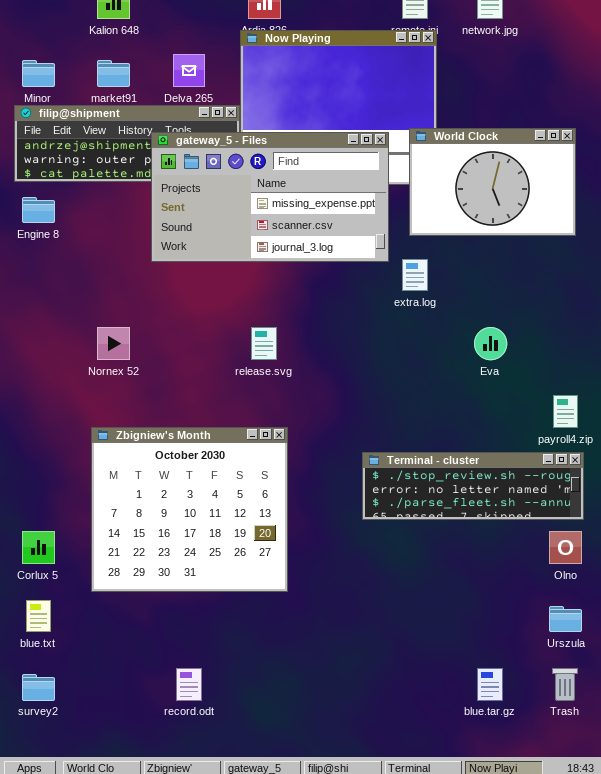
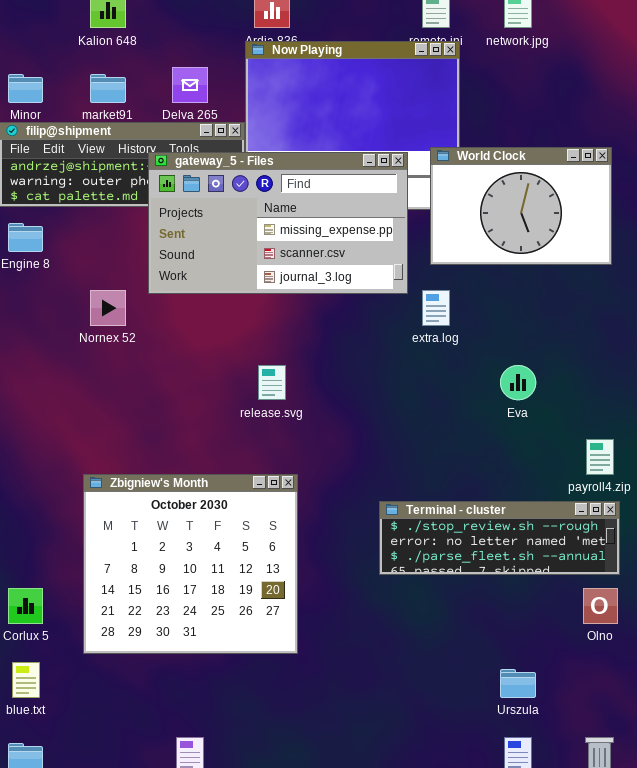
Nornex 52: [97,327,130,360] -> [90,290,126,326], moved
Urszula: [549,606,582,632] -> [500,669,536,698], moved

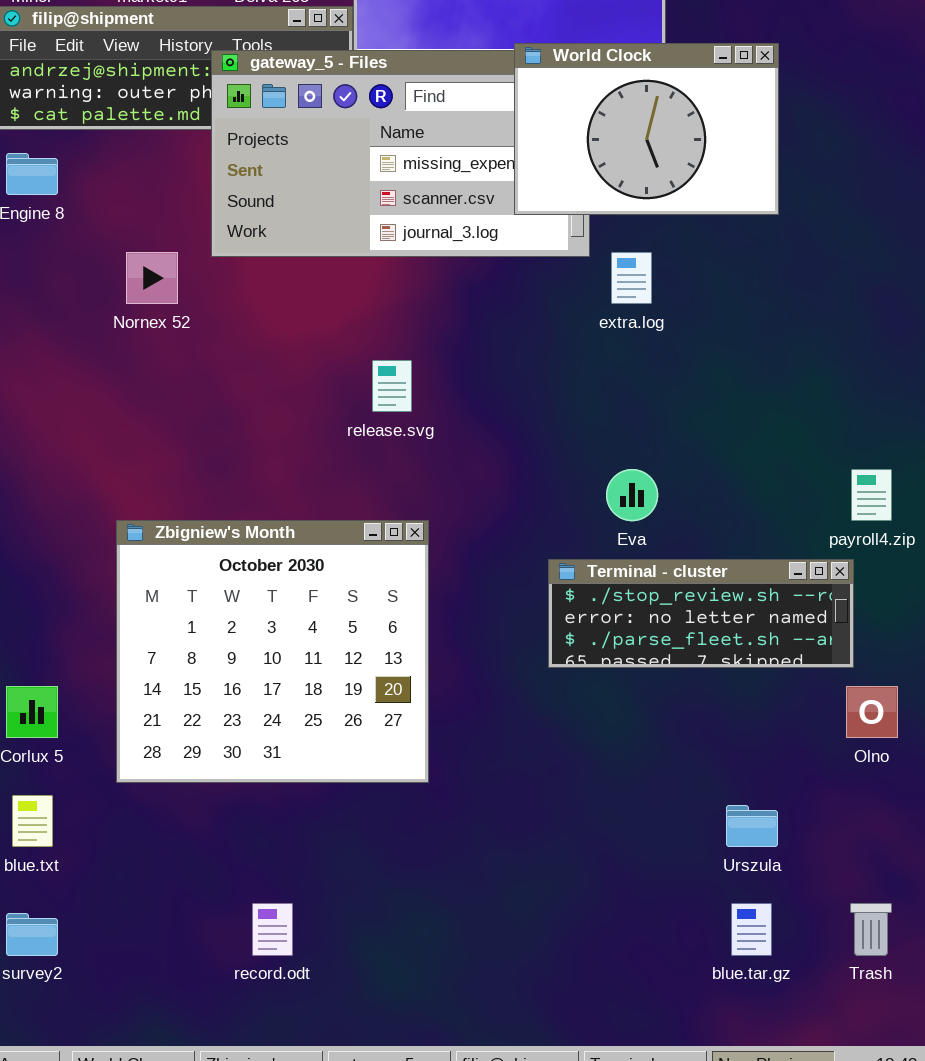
World Clock: [430,147,612,265] -> [514,43,779,215], moved
Eva: [500,365,536,400] -> [606,469,658,521], moved
Terminal - cluster: [379,501,620,575] -> [548,559,854,668], resized

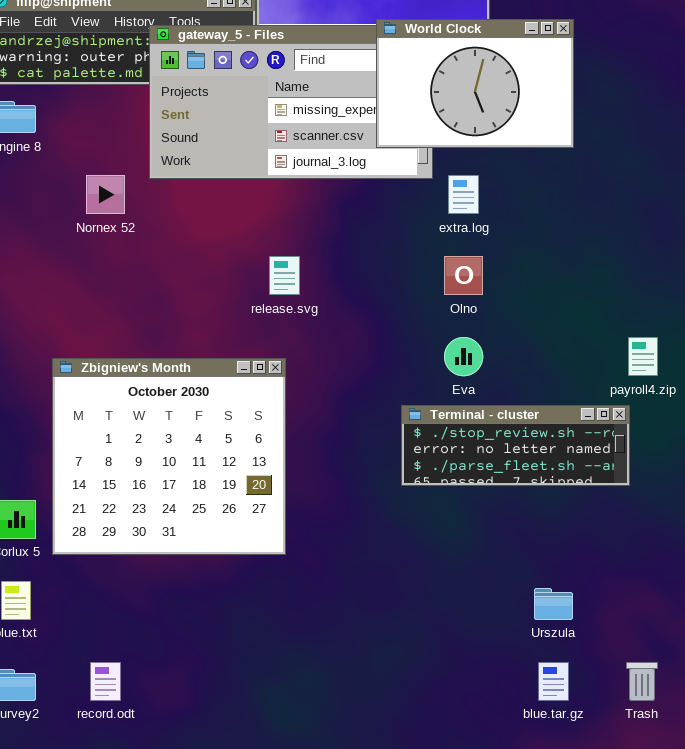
Zbigniew's Month: [116,520,429,783] -> [52,358,286,555], moved
Olno: [846,686,898,738] -> [444,256,483,295], moved
record.odt: [252,903,293,956] -> [90,662,121,701], moved

